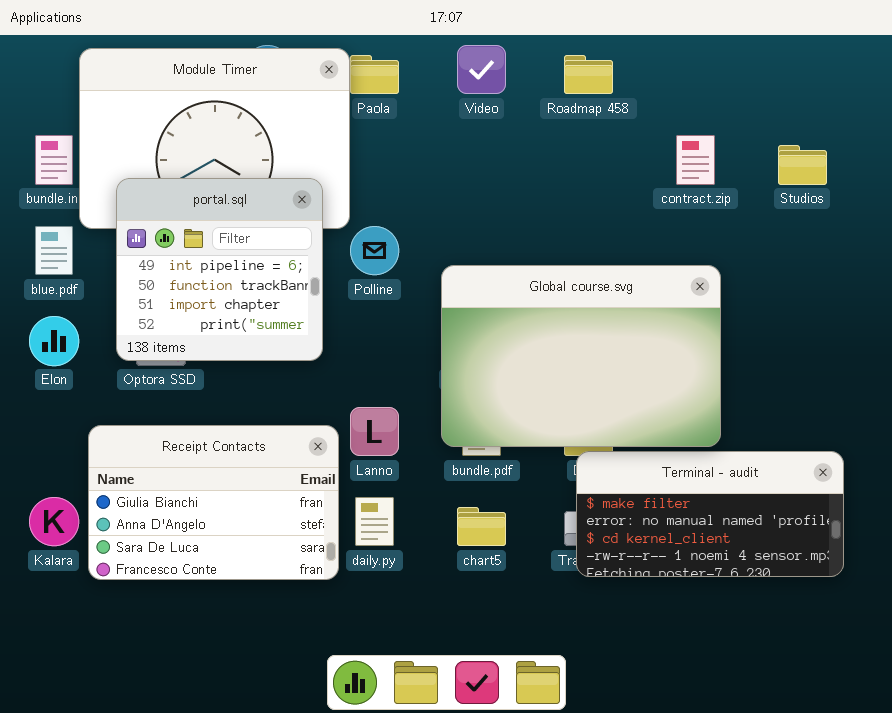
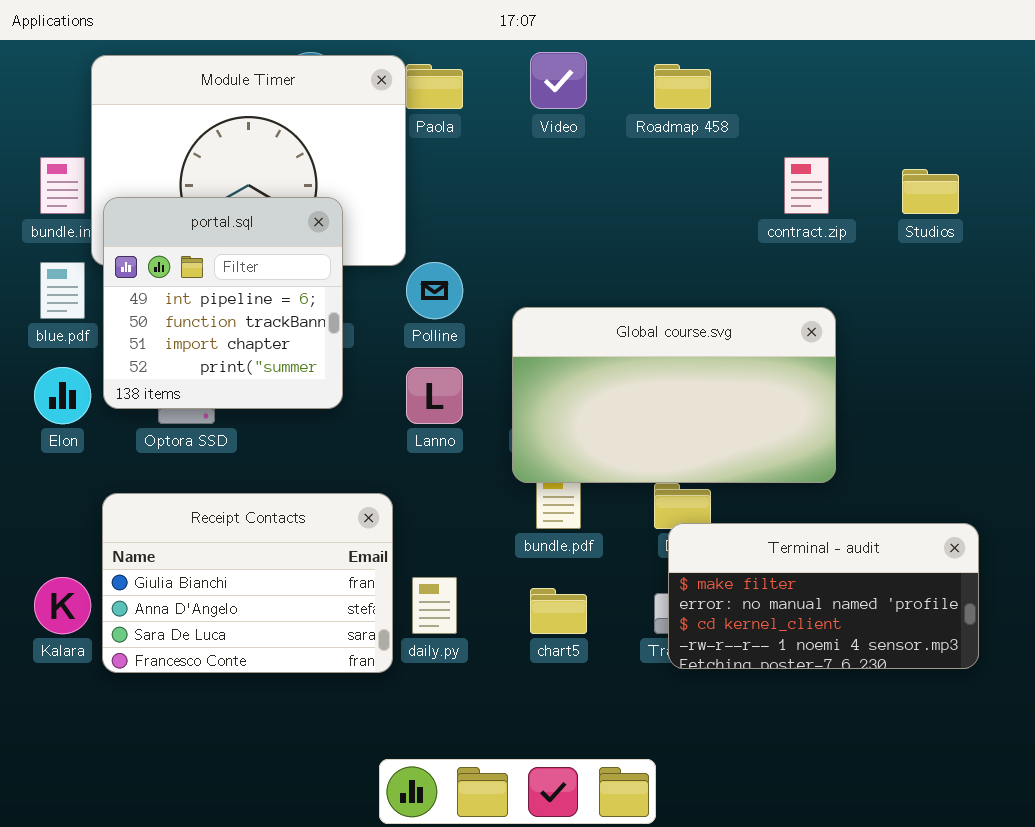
portal.sql: [116,178,323,361] -> [103,197,343,409], moved
Global course.svg: [441,265,721,447] -> [512,307,836,483], resized
Lanno: [350,407,399,456] -> [406,367,463,424], moved

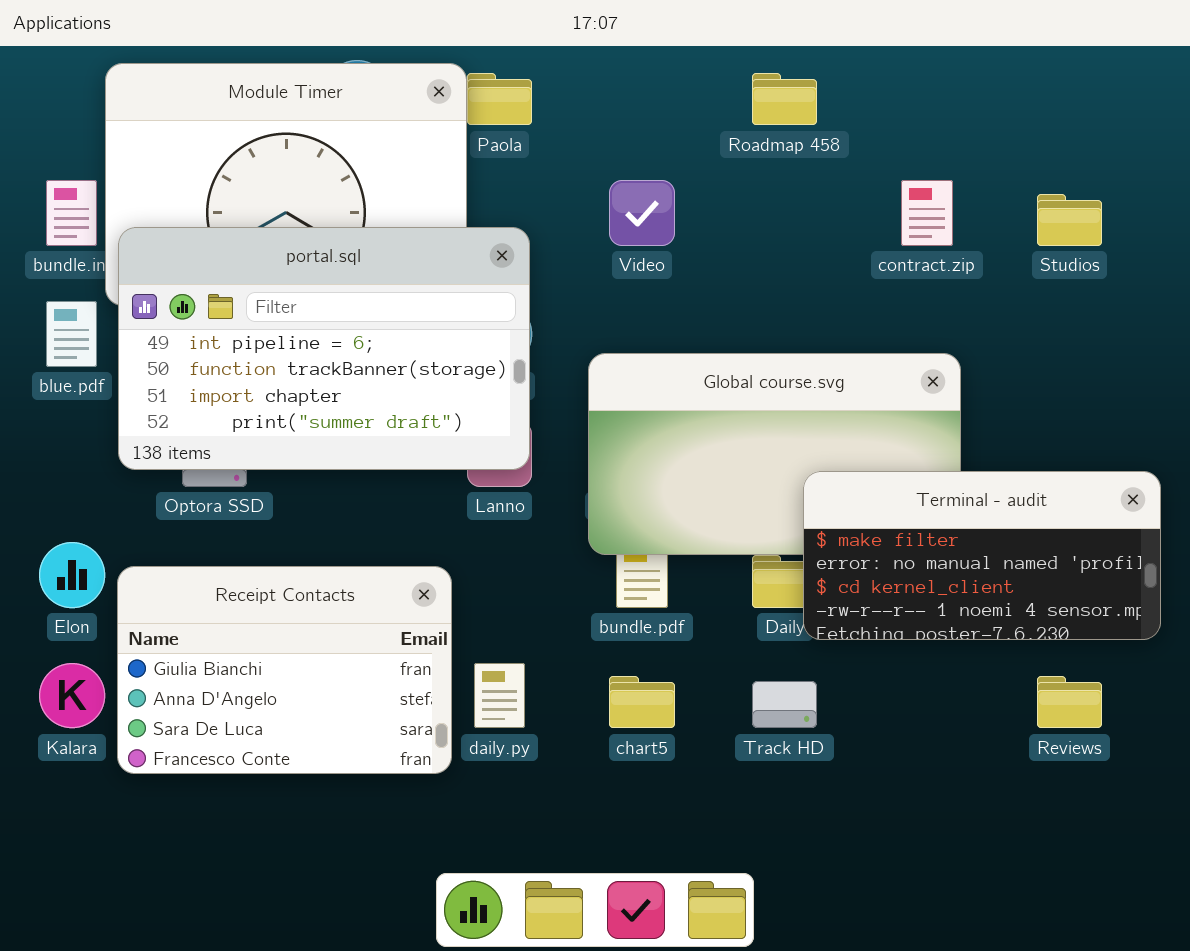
Video: [530,52,587,109] -> [609,180,675,246], moved
portal.sql: [103,197,343,409] -> [118,227,530,470], resized
Elon: [34,367,91,424] -> [39,542,105,608], moved
Terminal - audit: [668,523,979,669] -> [803,471,1161,640], moved

